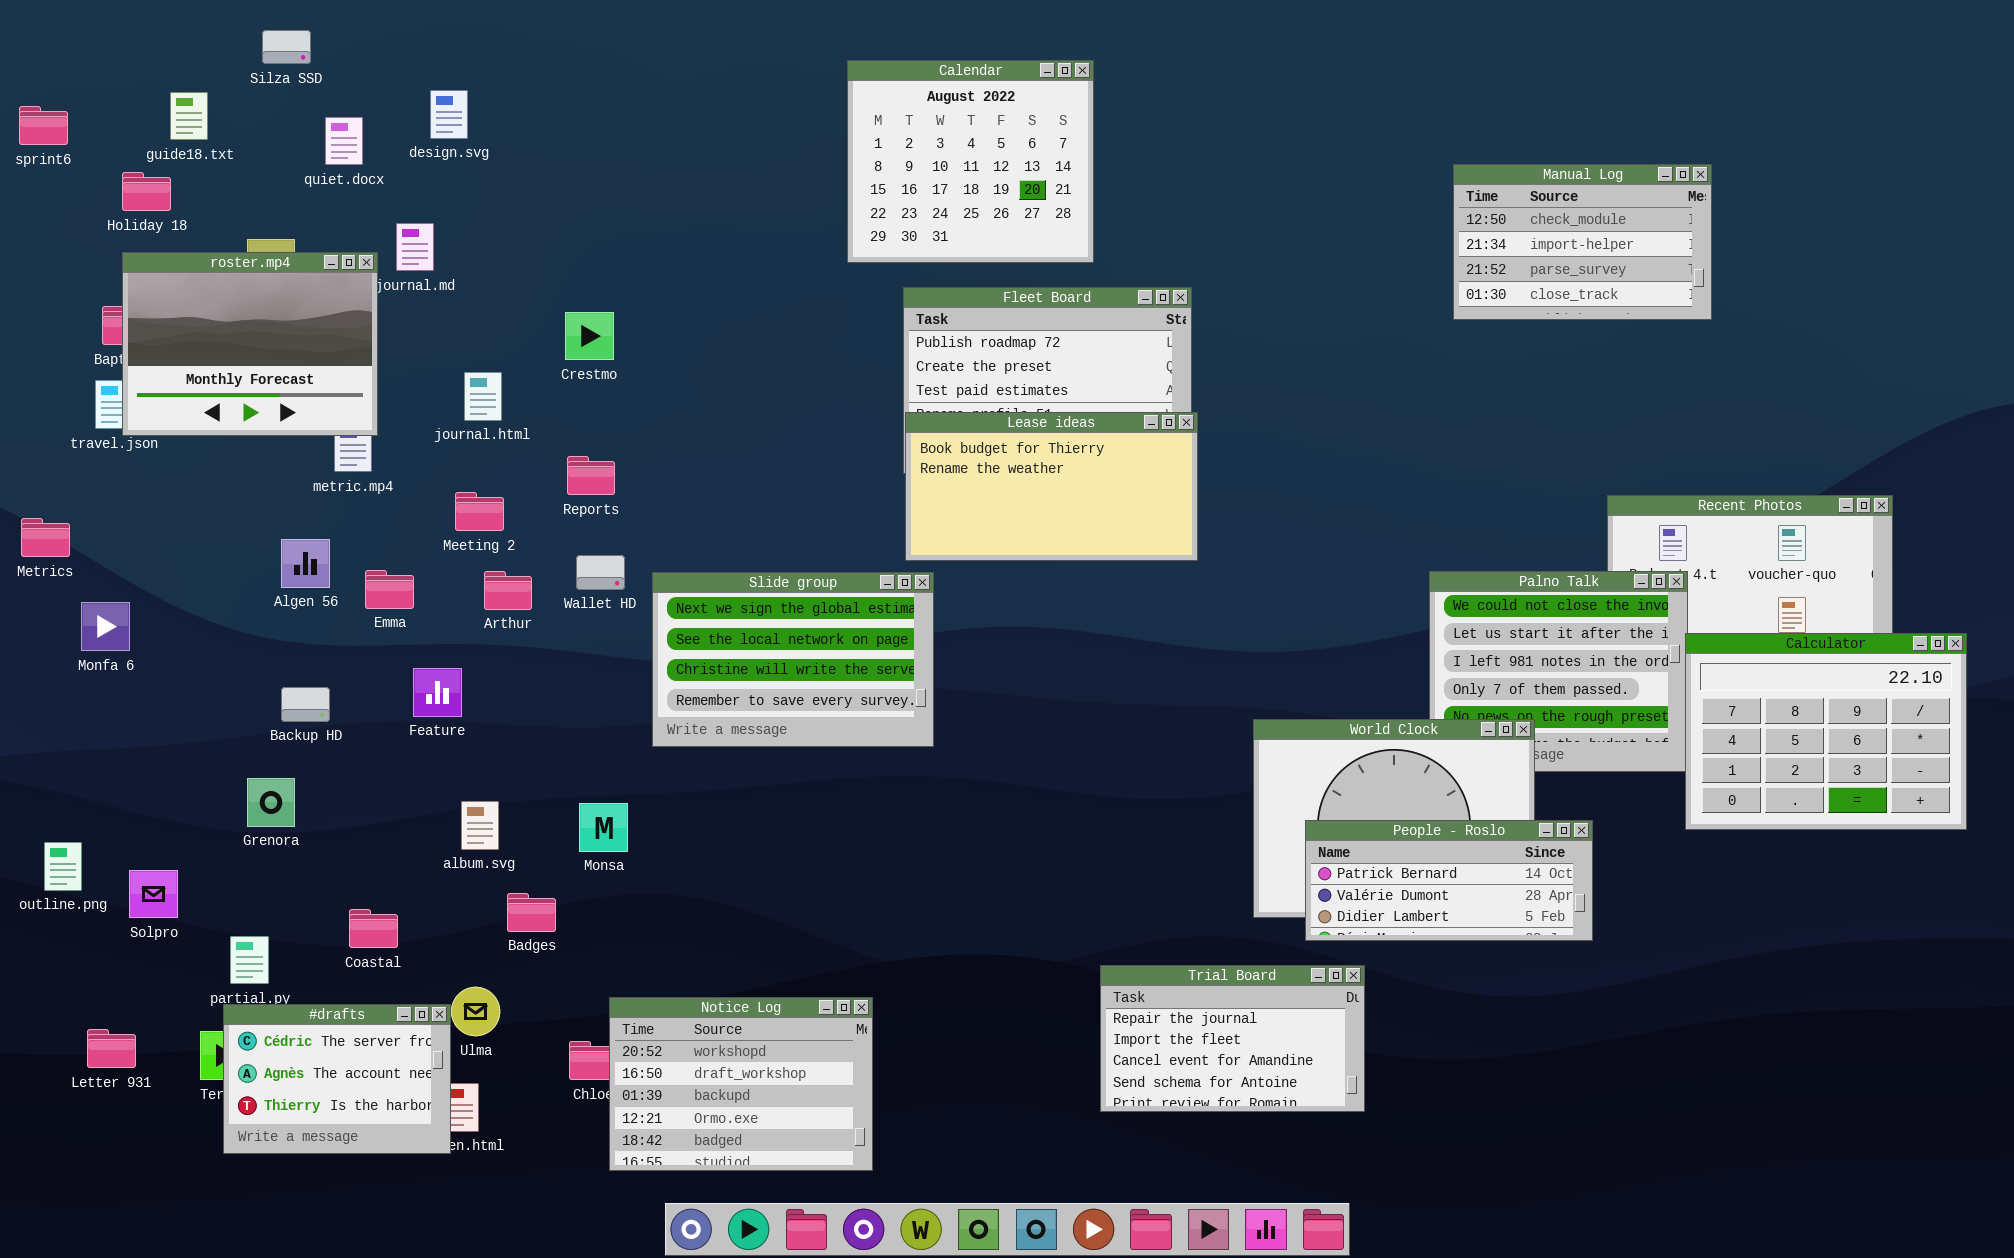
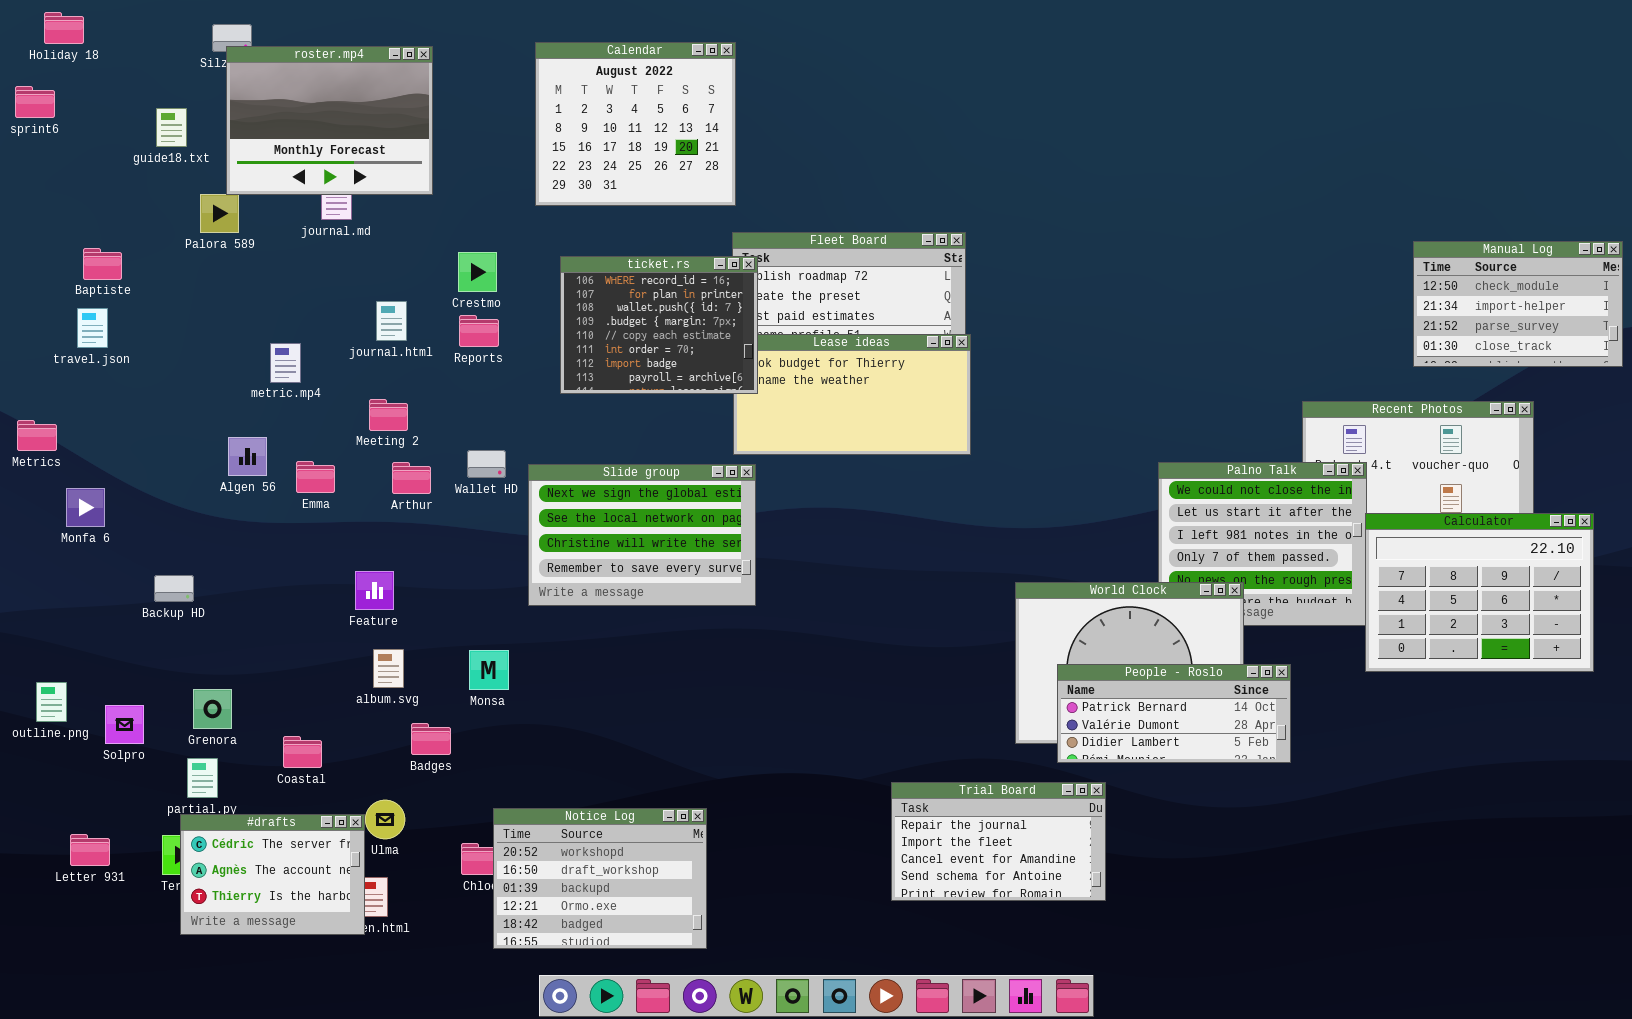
Calendar: [847,60,1094,263] -> [535,42,736,206], moved
guide18.txt: [170,92,208,140] -> [156,108,187,147], moved
Manual Log: [1453,164,1712,320] -> [1413,241,1623,367], moved
Holiday 18: [122,172,171,211] -> [44,12,84,44], moved
roster.mp4: [122,252,378,436] -> [226,46,433,195], moved
ticket.rs: none -> [560,256,758,394], opened
Reports: [567,456,615,495] -> [459,315,499,347], moved
Feature: [413,668,462,717] -> [355,571,394,610], moved
Backup HD: [281,687,330,722] -> [154,575,194,602], moved
Grenora: [247,778,295,827] -> [193,689,232,729], moved

